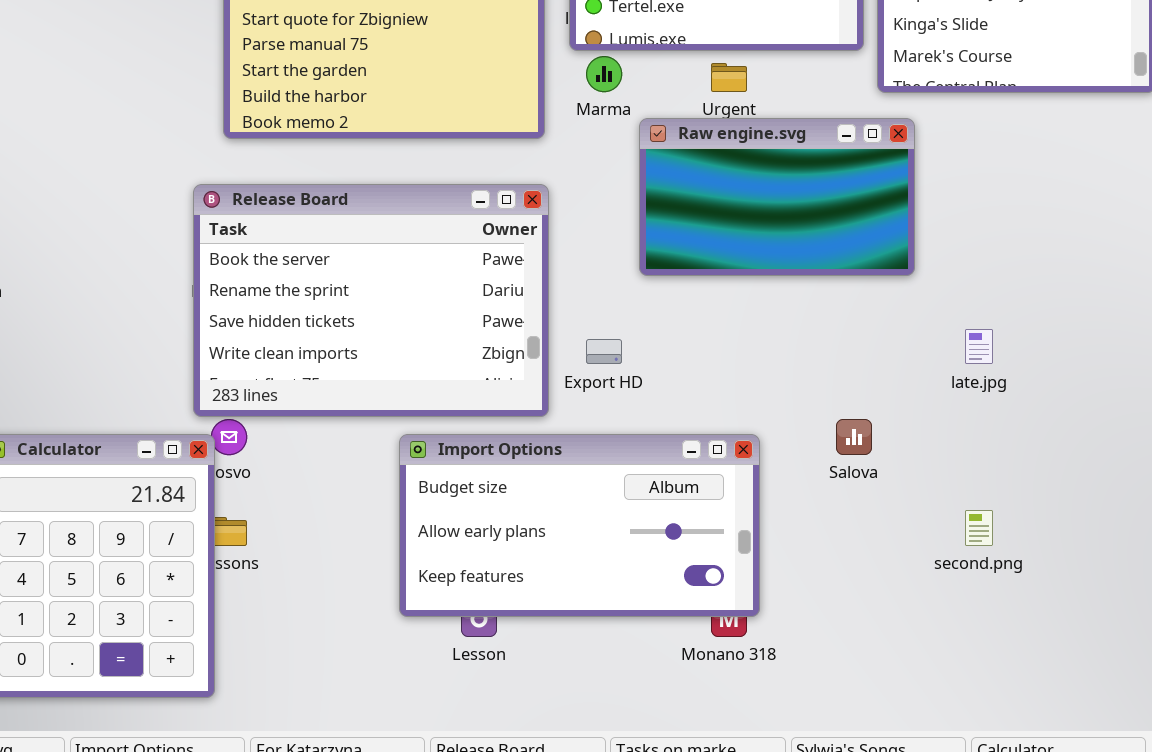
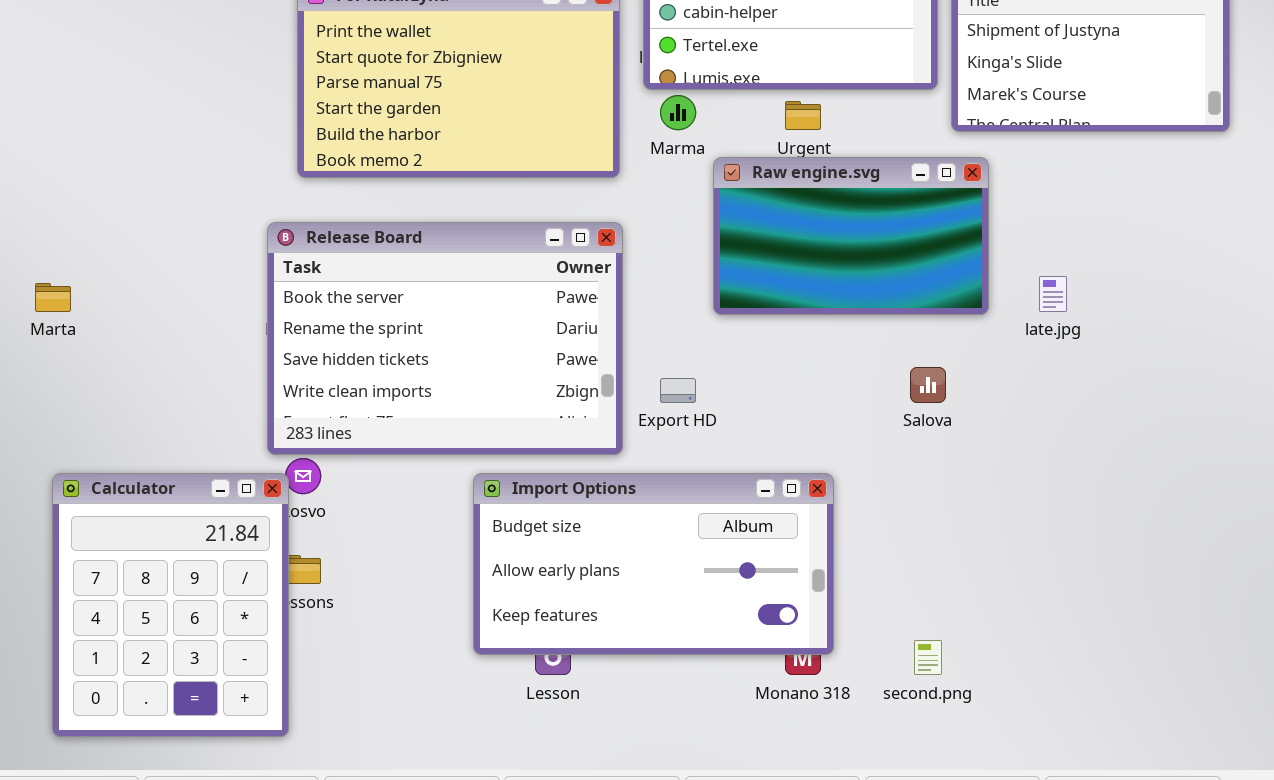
late.jpg: [965,329,993,364] -> [1039,276,1067,312], moved
Salova: [836,419,872,455] -> [910,367,946,403], moved
second.png: [965,510,993,546] -> [914,640,942,675], moved

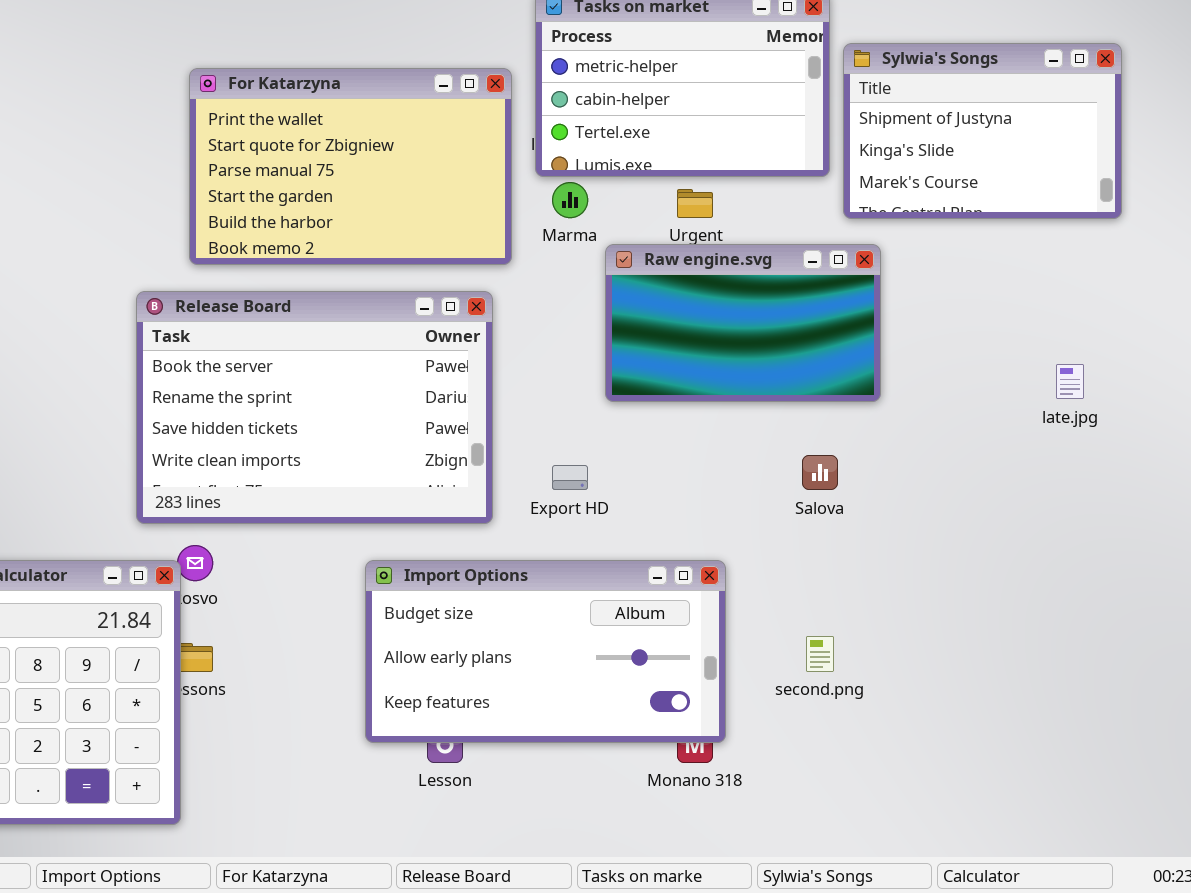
Release Board: [267,222,623,455] -> [136,291,493,524], moved
late.jpg: [1039,276,1067,312] -> [1056,364,1084,399], moved
second.png: [914,640,942,675] -> [806,636,834,672], moved

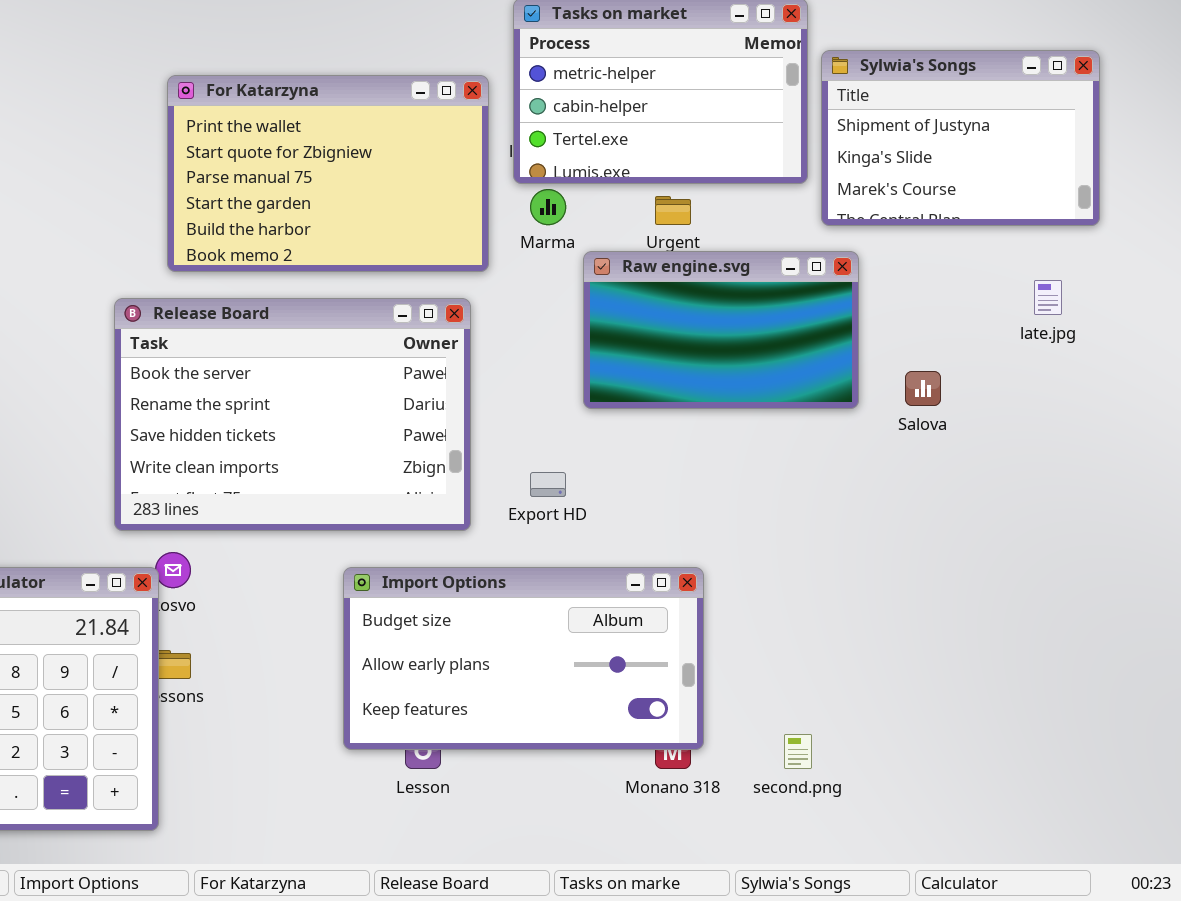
late.jpg: [1056,364,1084,399] -> [1034,280,1062,315], moved
Salova: [802,455,838,490] -> [905,371,941,406], moved
second.png: [806,636,834,672] -> [784,734,812,769], moved

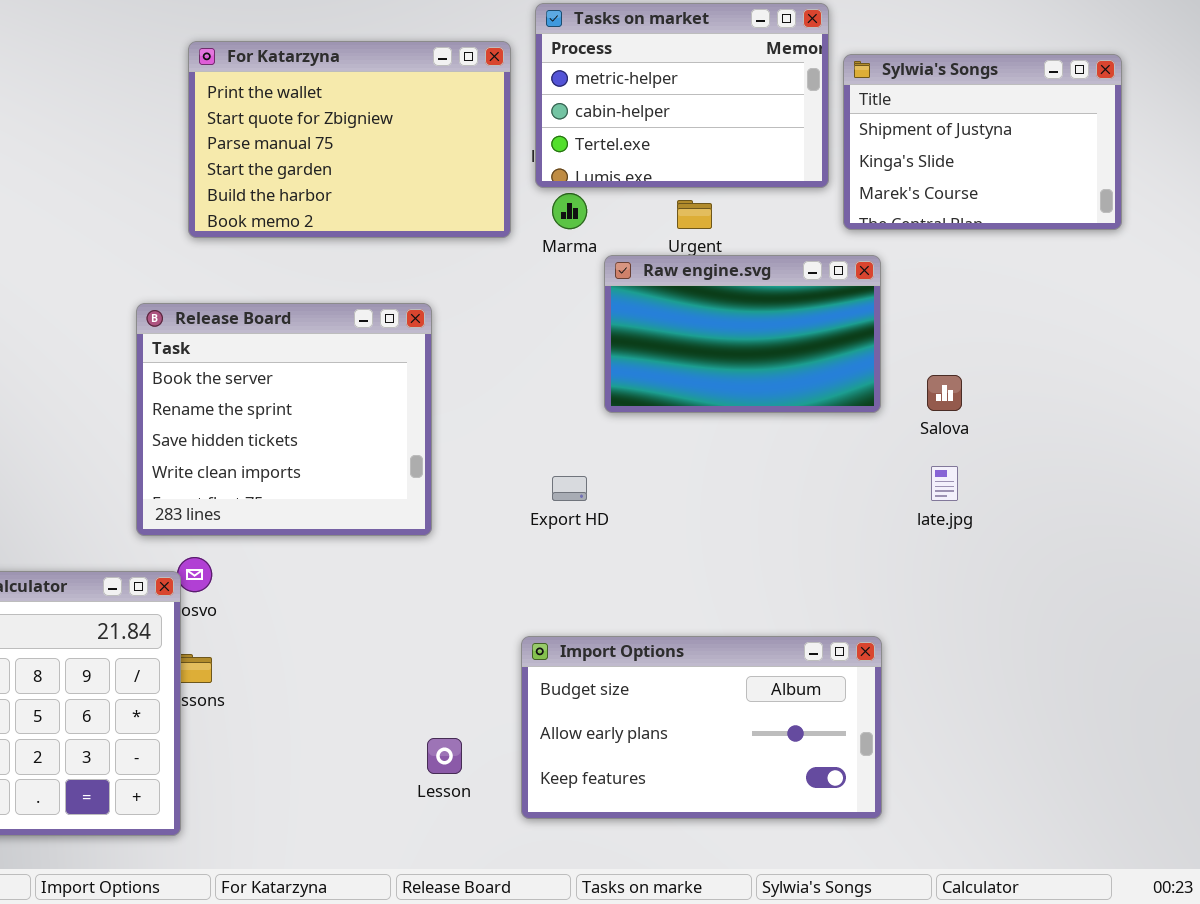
For Katarzyna: [167,75,489,272] -> [188,41,511,238], moved
late.jpg: [1034,280,1062,315] -> [931,466,958,501], moved
Release Board: [114,298,471,531] -> [136,303,432,536], resized
Import Options: [343,567,704,750] -> [521,636,882,819], moved

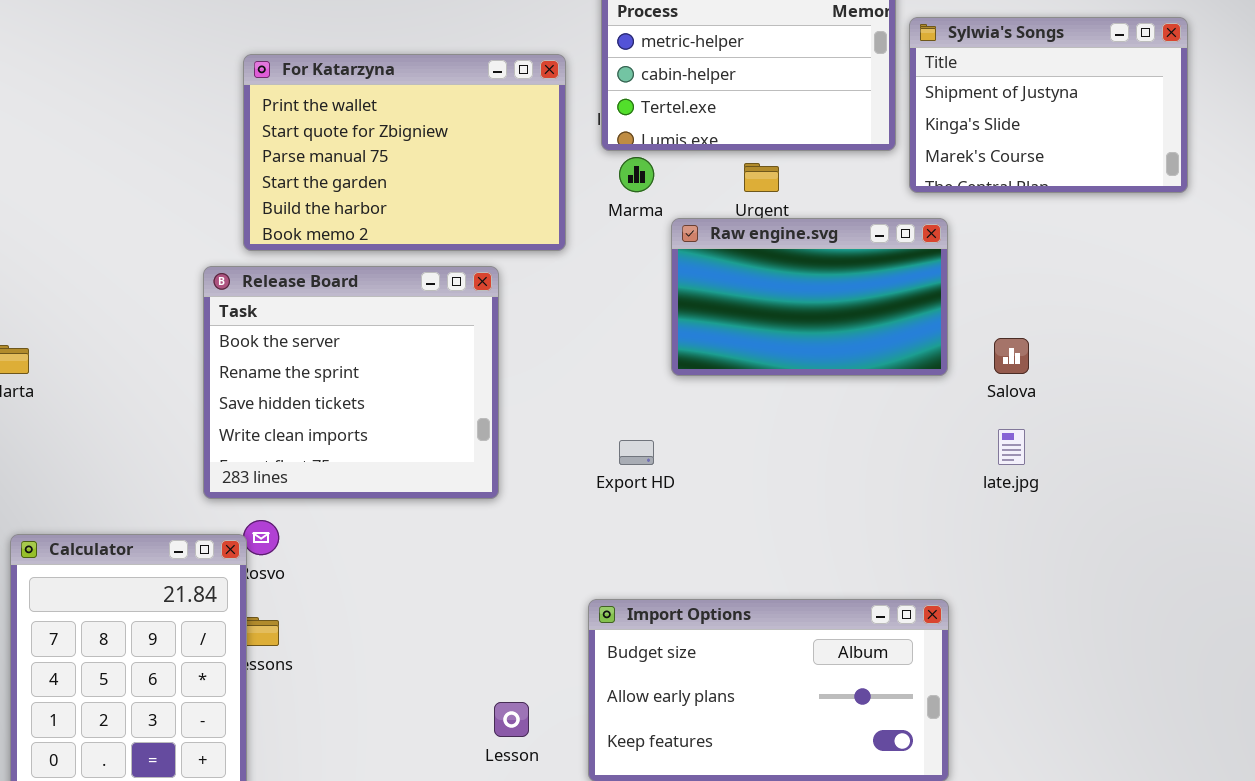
For Katarzyna: [188,41,511,238] -> [243,54,566,251], moved

